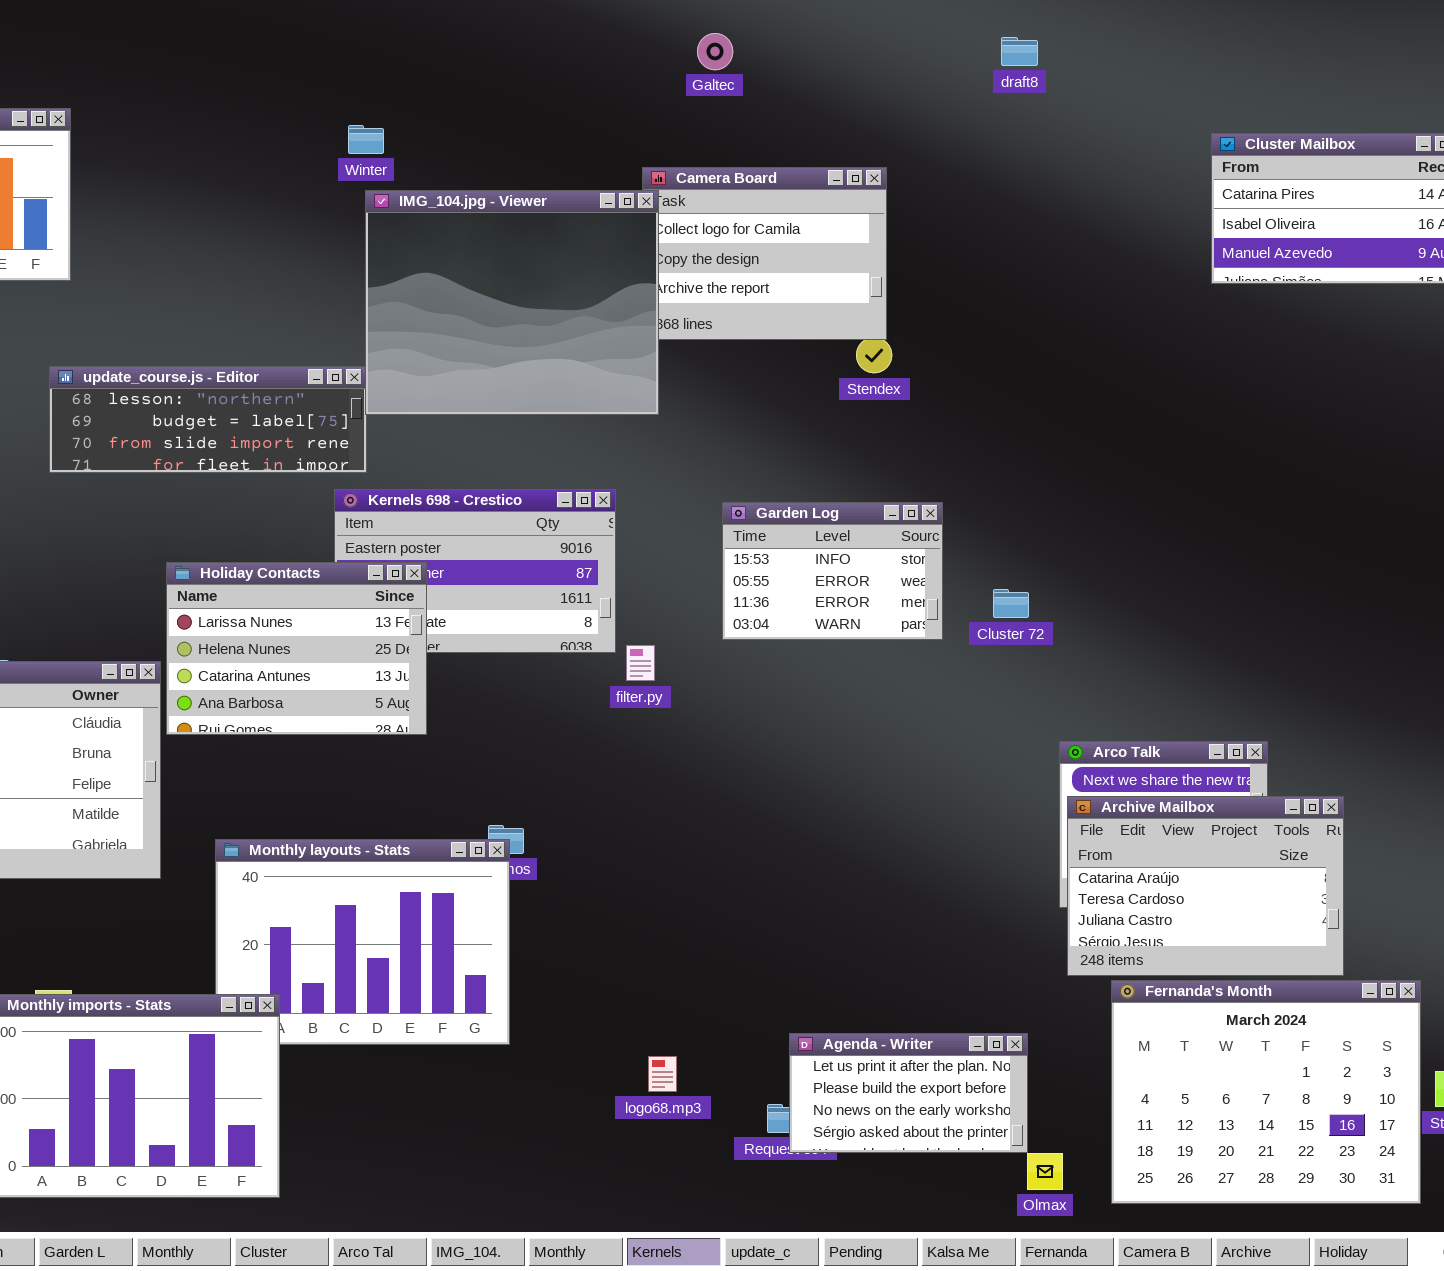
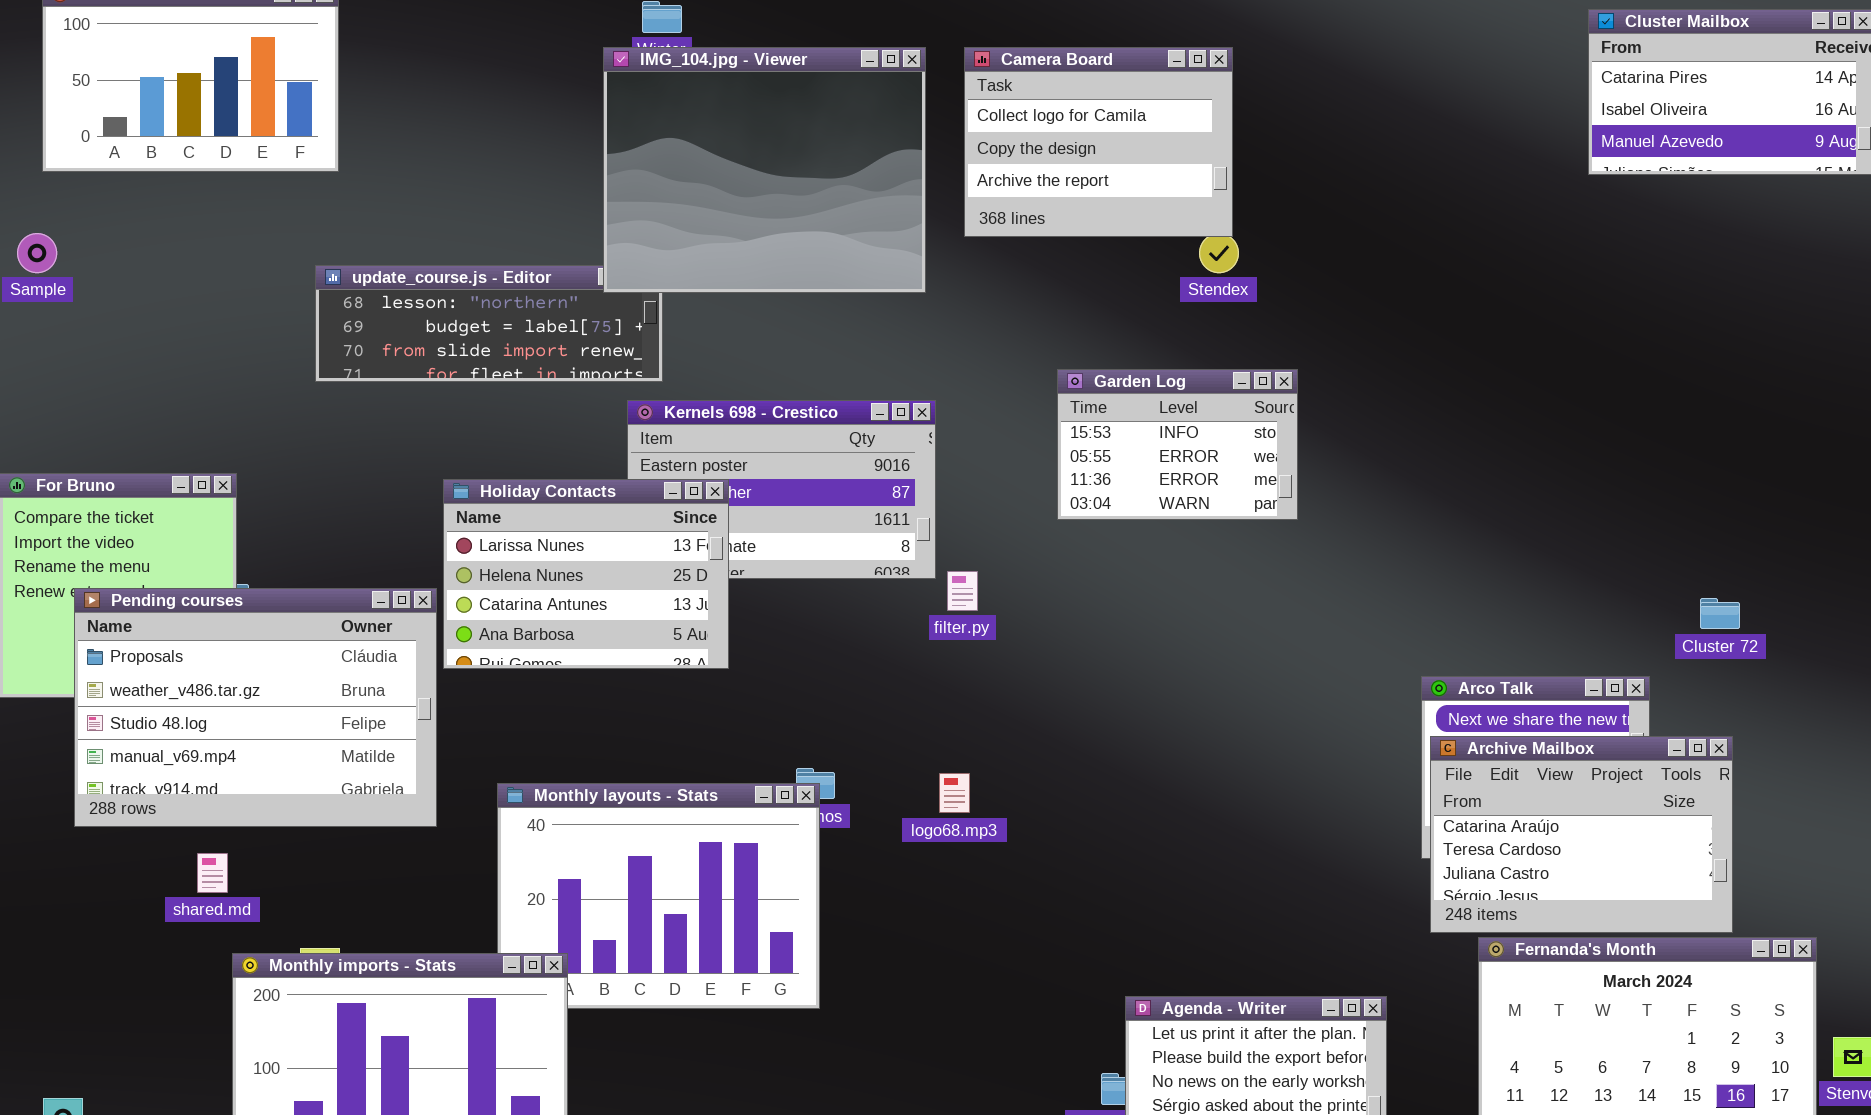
IMG_104.jpg - Viewer: [365,190,659,415] -> [603,47,926,293], moved
Garden Log: [722,502,943,640] -> [1057,369,1298,520], moved
Cluster 72: [993,589,1029,618] -> [1700,598,1740,629], moved
logo68.mp3: [648,1056,677,1092] -> [939,773,970,813], moved

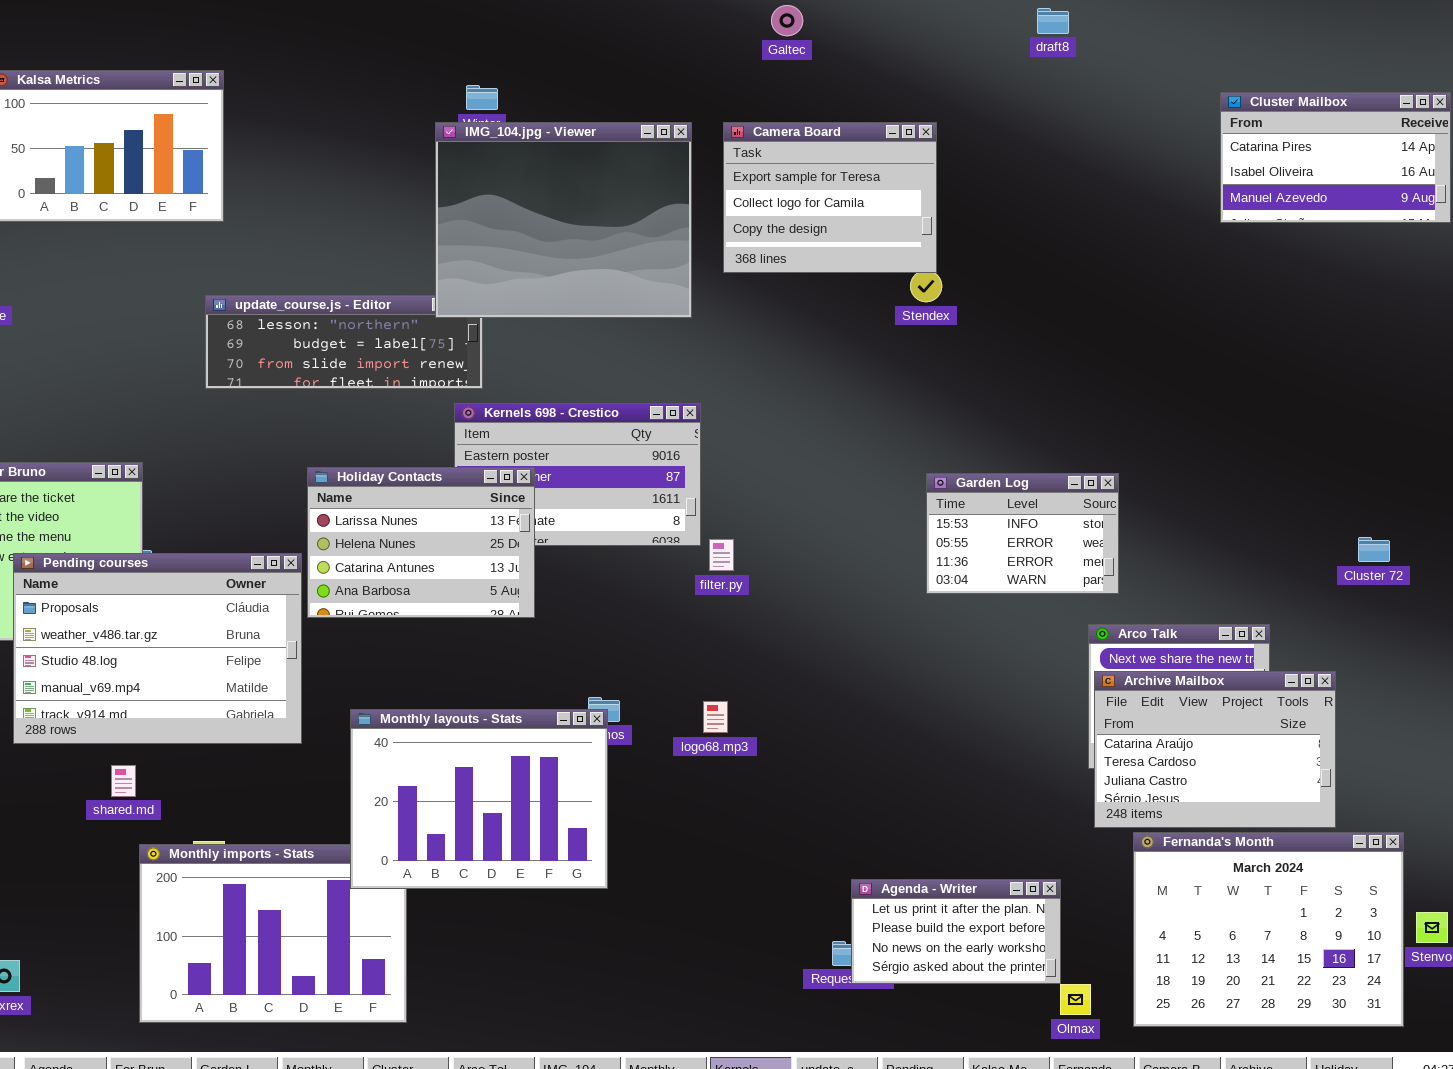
Camera Board: [964,47,1233,237] -> [723,122,937,273], scrolled up 1 row
Garden Log: [1057,369,1298,520] -> [926,473,1119,594], moved
Cluster 72: [1700,598,1740,629] -> [1358,537,1390,562], moved
Monthly layouts - Stats: [497,783,820,1009] -> [350,709,608,889], raised

